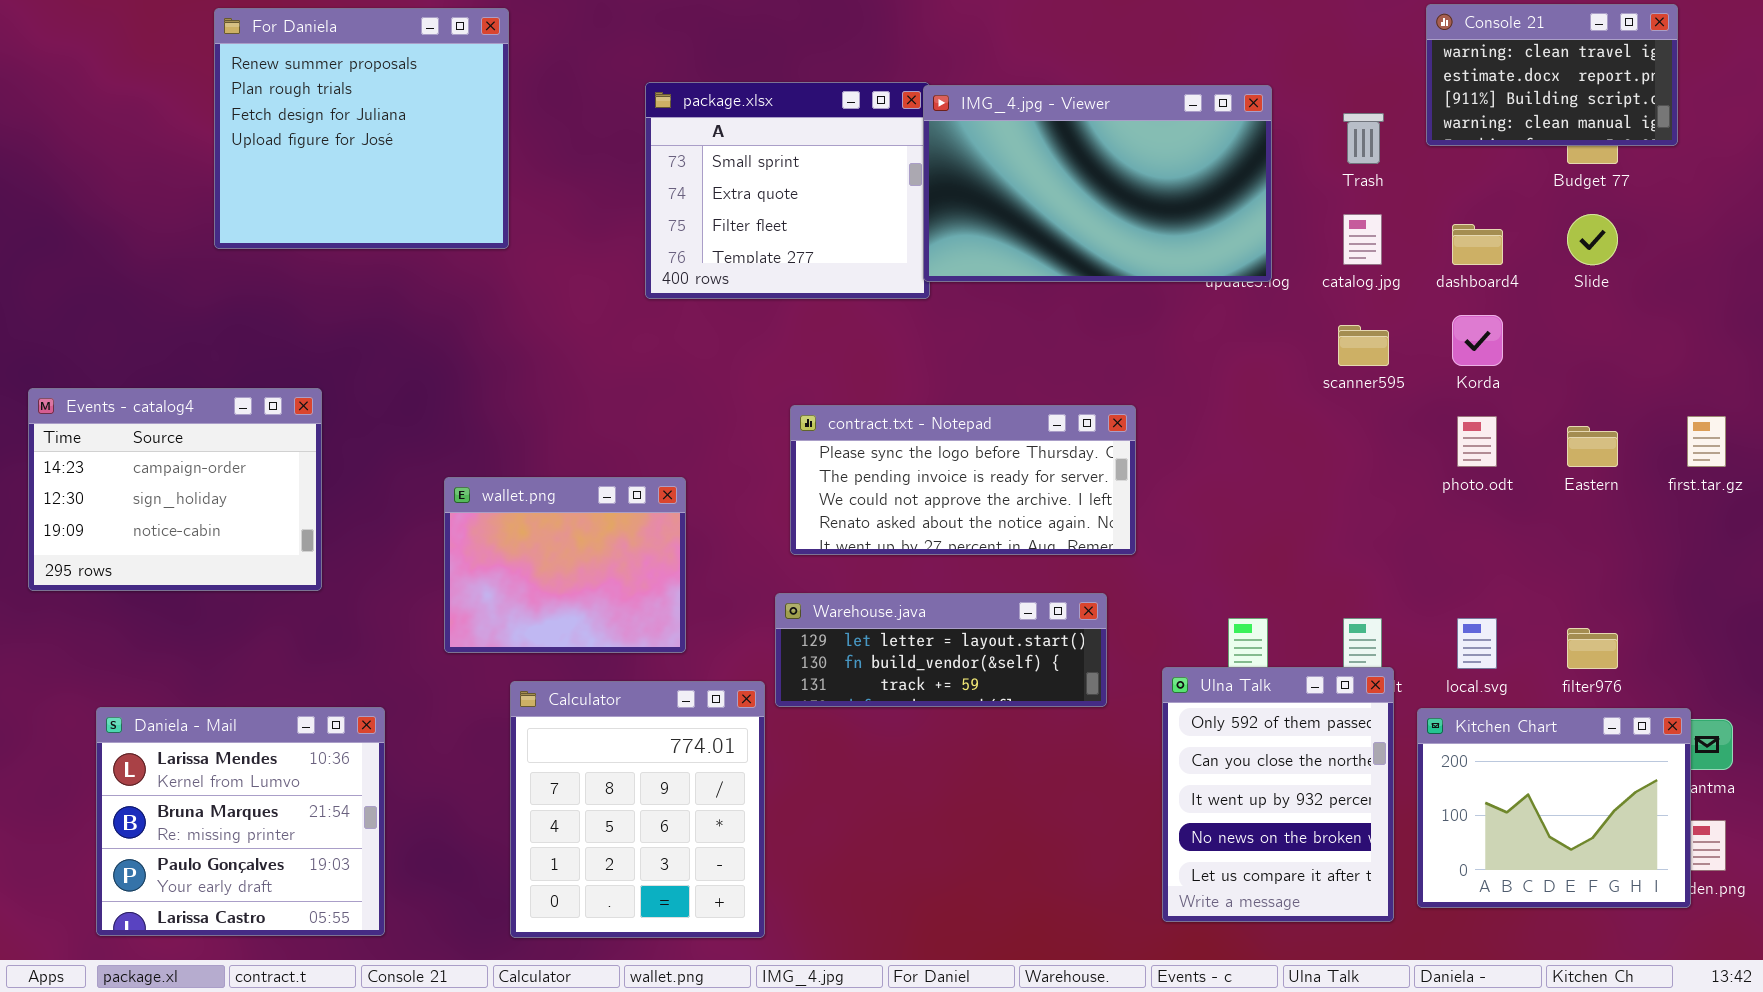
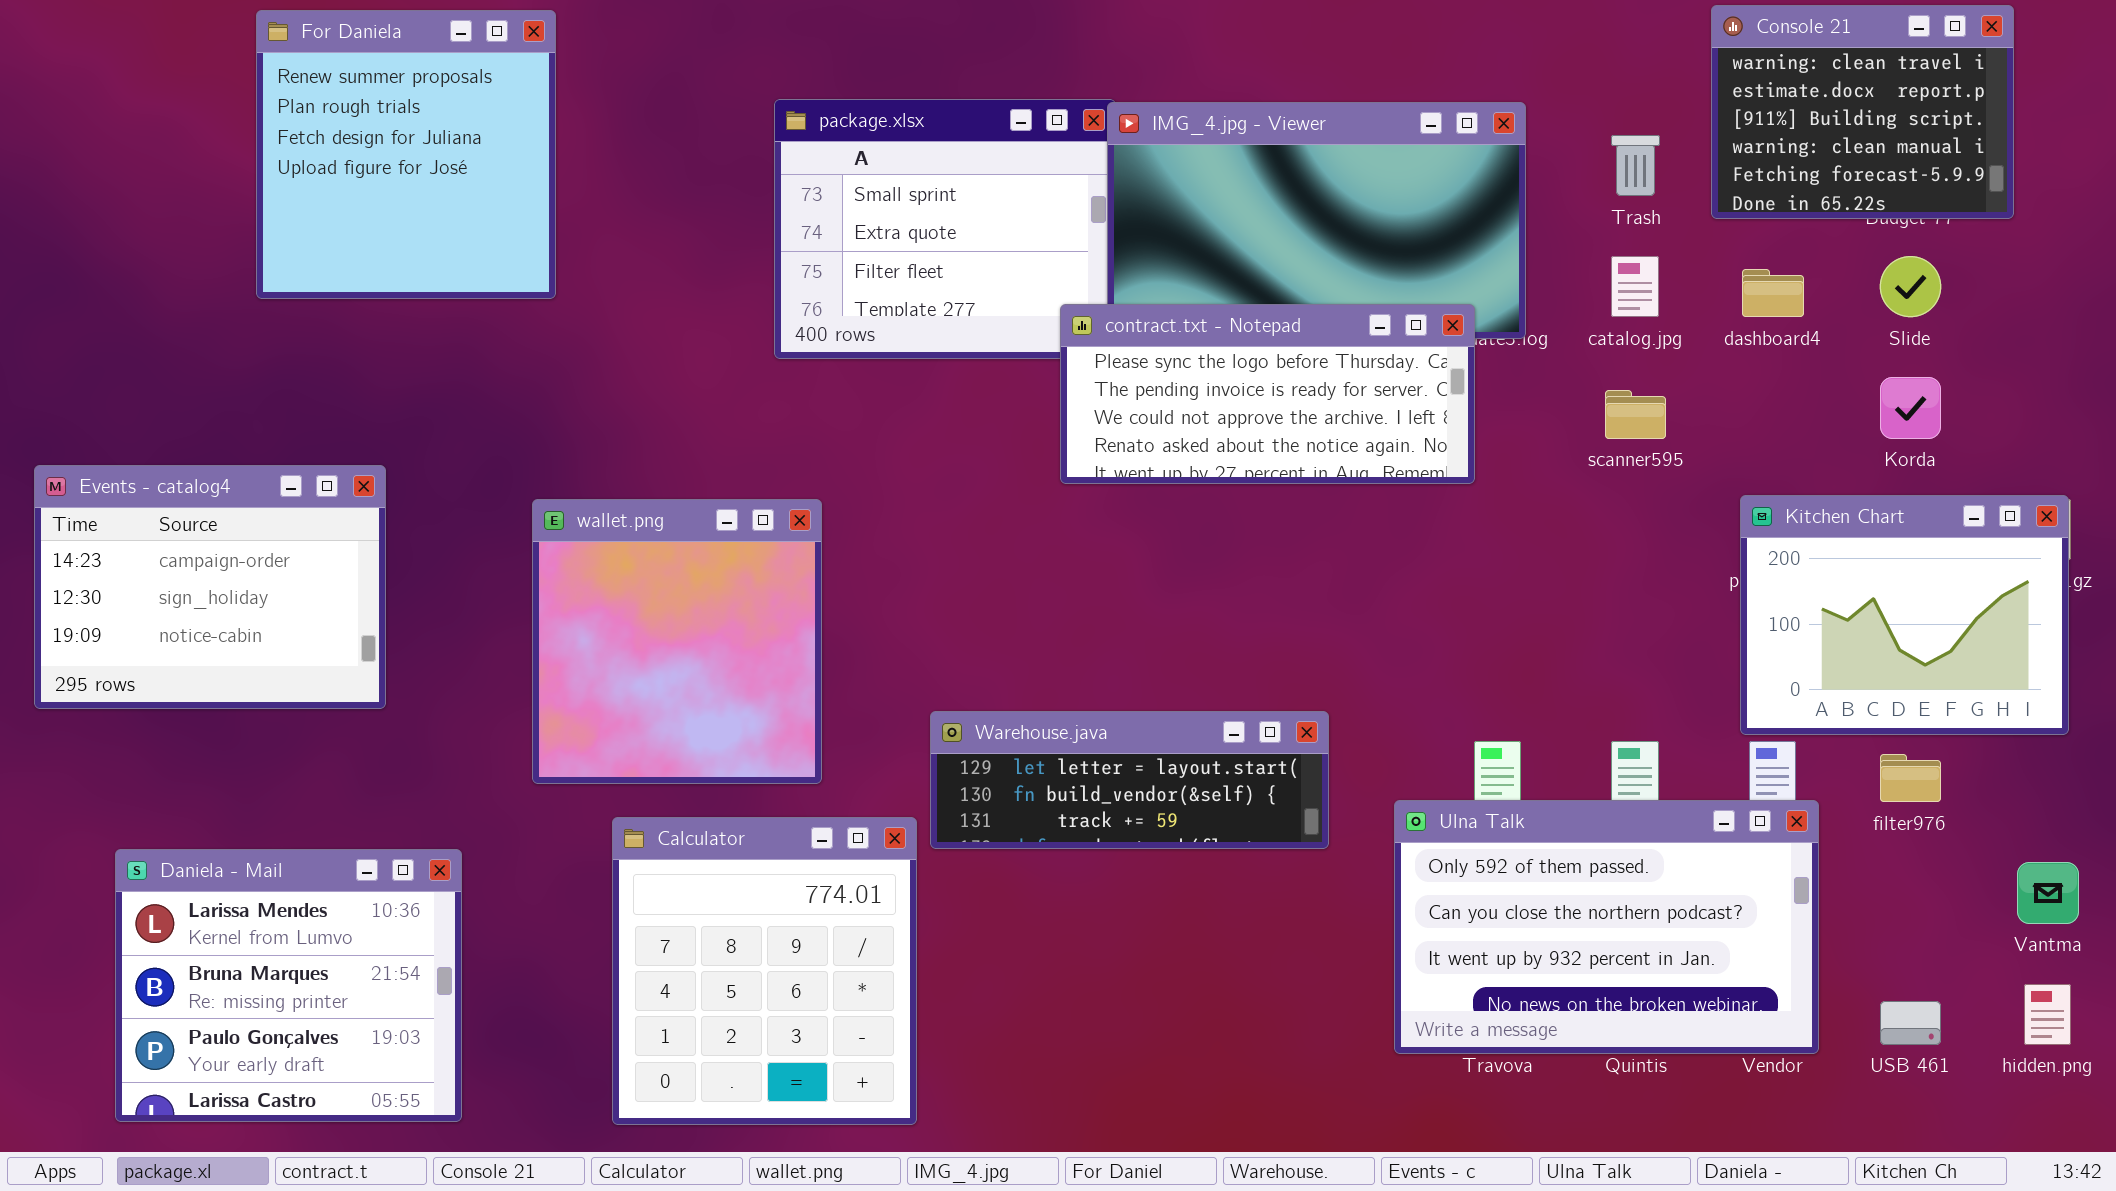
Console 21: [1426,4,1678,146] -> [1711,5,2014,219], resized
For Daniela: [214,8,509,249] -> [256,10,556,299], resized
Korda: [1452,315,1503,366] -> [1880,377,1941,439], moved
contract.txt - Notepad: [790,405,1136,555] -> [1060,304,1475,484], moved
wallet.png: [444,477,686,653] -> [532,499,822,784], resized
Ulna Talk: [1162,667,1394,922] -> [1394,800,1819,1054], resized
Kitchen Chart: [1417,708,1691,908] -> [1740,495,2069,735], moved

